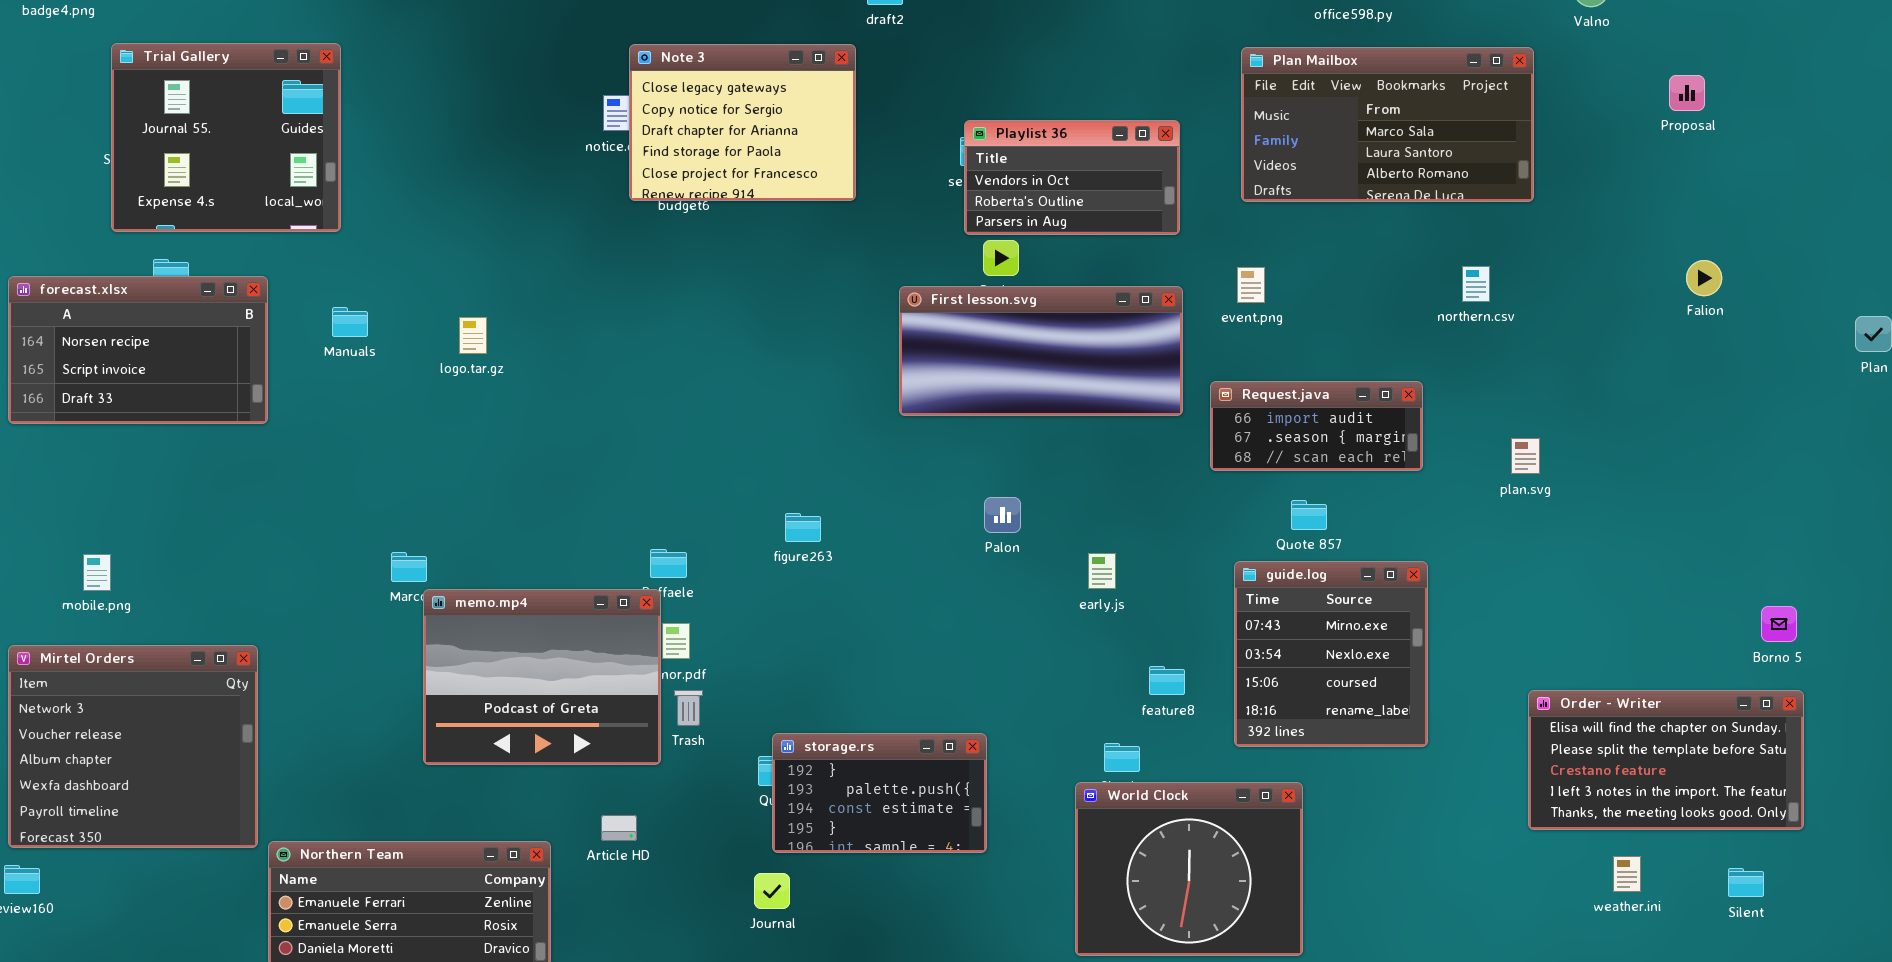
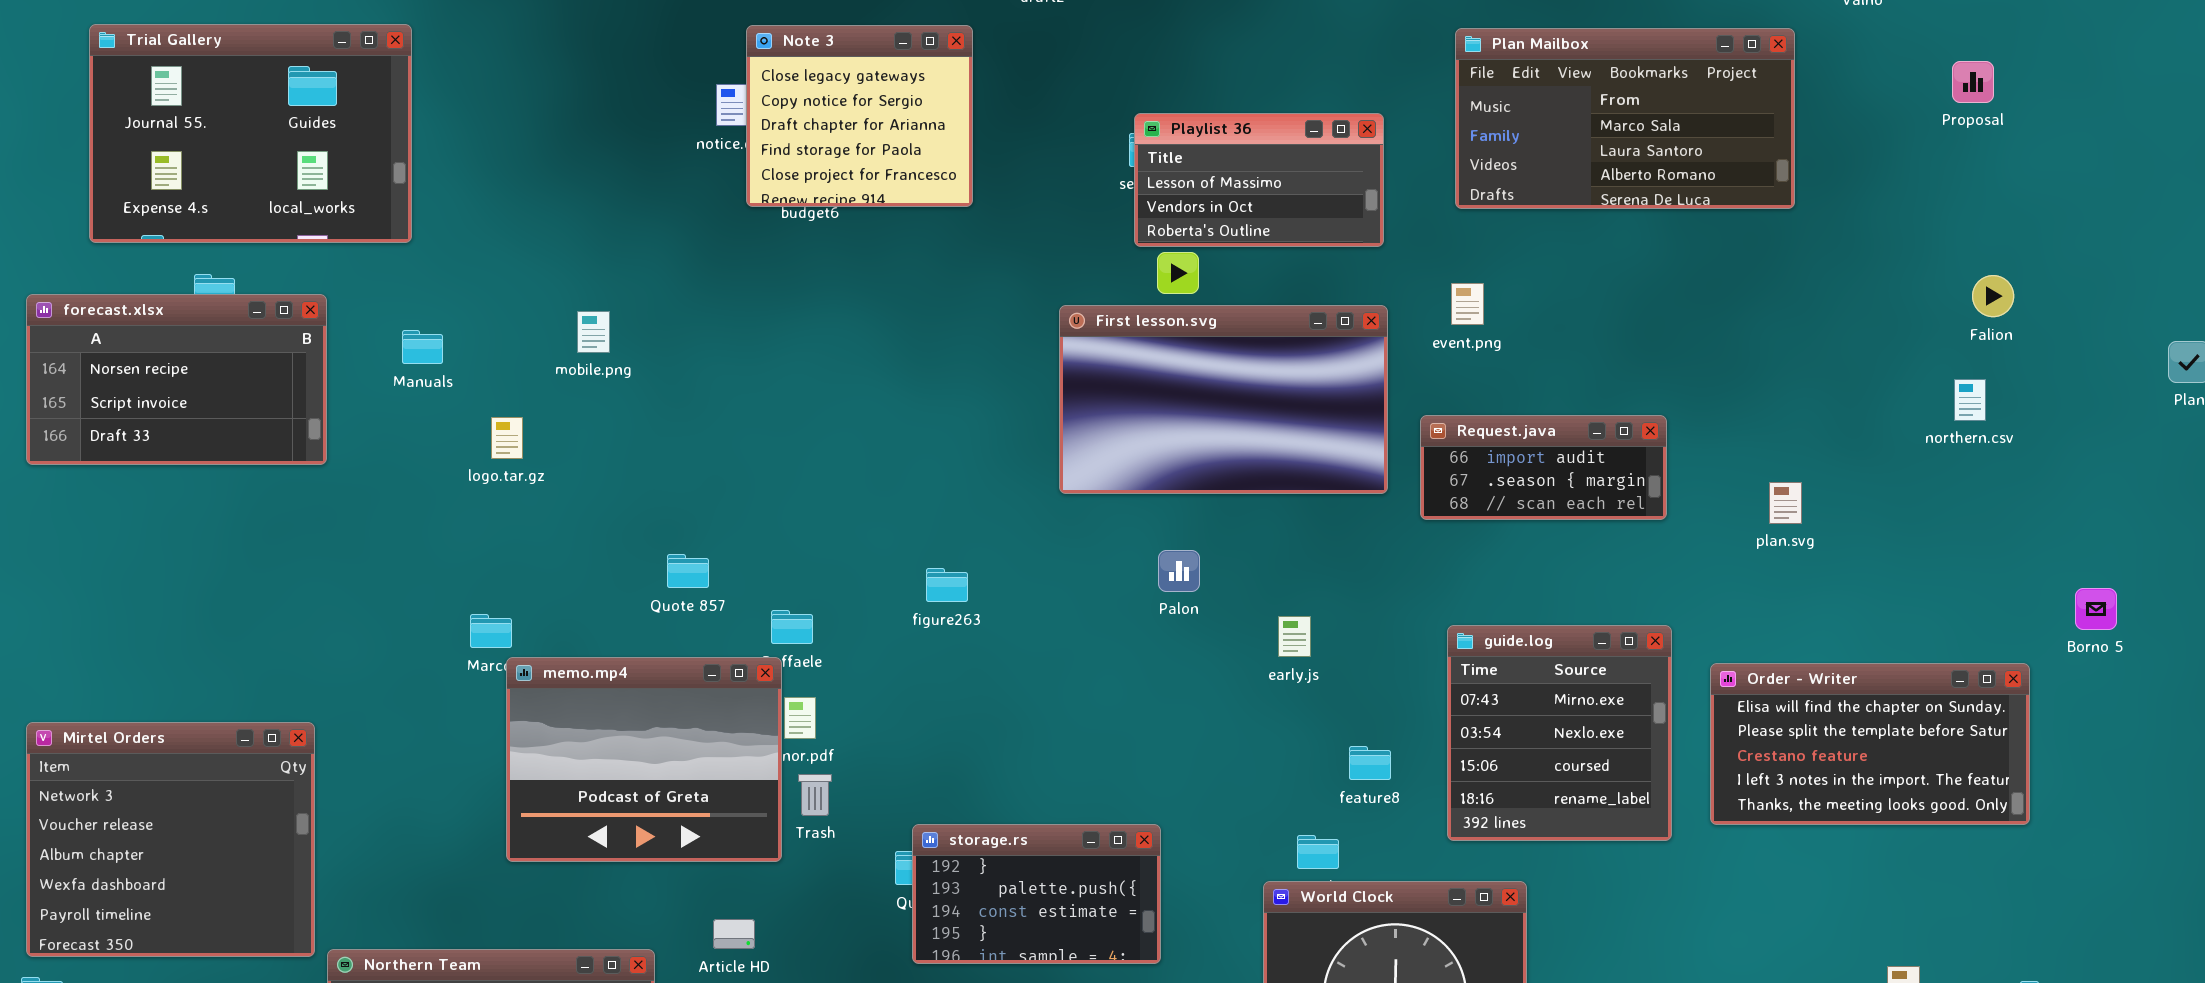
Trial Gallery: [111,43,341,232] -> [89,24,412,243], resized
Note 3: [629,44,856,201] -> [746,25,973,207], resized
Playlist 36: [964,120,1180,235] -> [1134,113,1384,247], scrolled up 1 row
northern.csv: [1462,266,1490,302] -> [1954,379,1986,421], moved
First lesson.svg: [899,286,1183,416] -> [1059,305,1388,494], resized
logo.tar.gz: [459,317,487,354] -> [491,417,523,459], moved
Quote 857: [1291,500,1327,530] -> [667,554,709,588], moved
mobile.png: [83,554,111,591] -> [577,311,610,353], moved
Borno 5: [1761,606,1797,642] -> [2075,588,2117,630], moved
Order - Writer: [1528,690,1804,830] -> [1710,663,2030,825], moved

